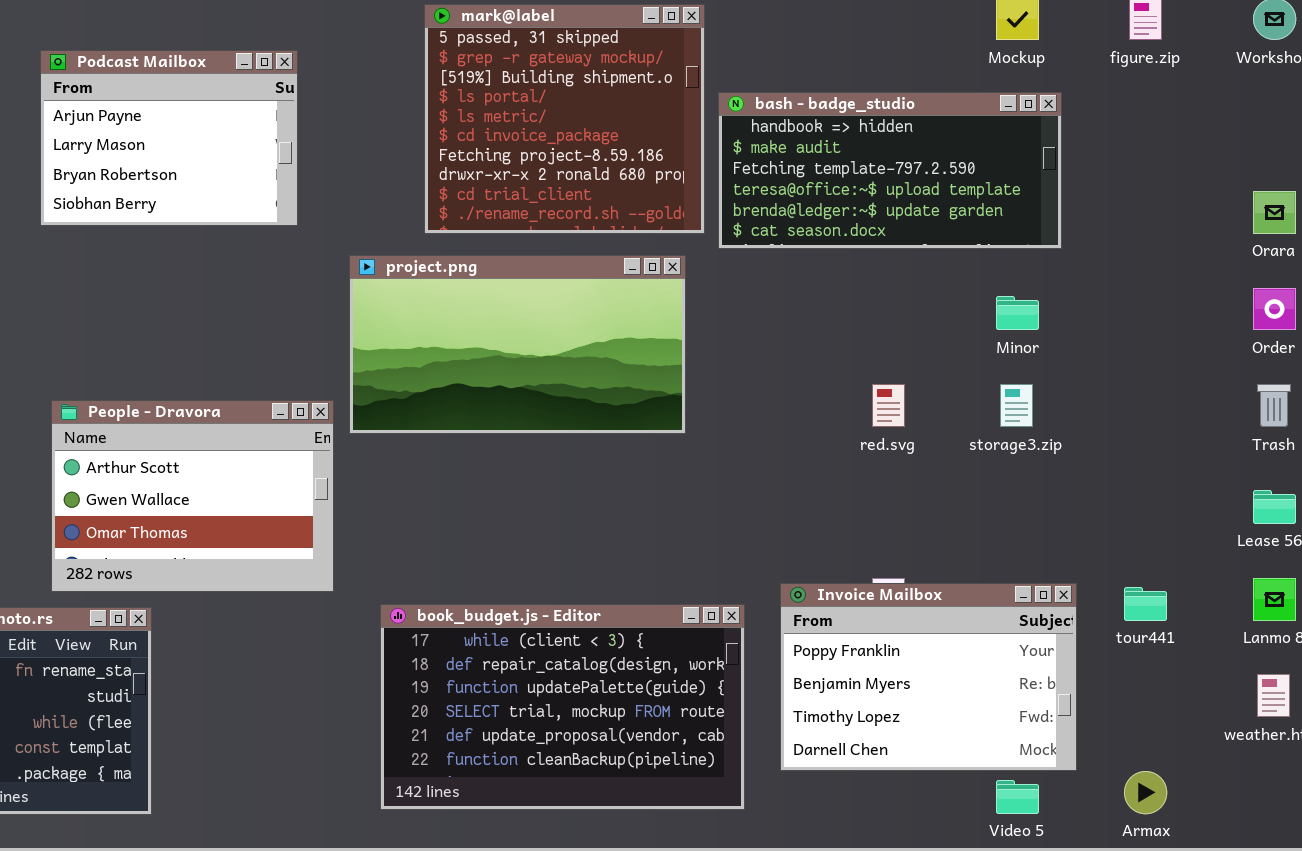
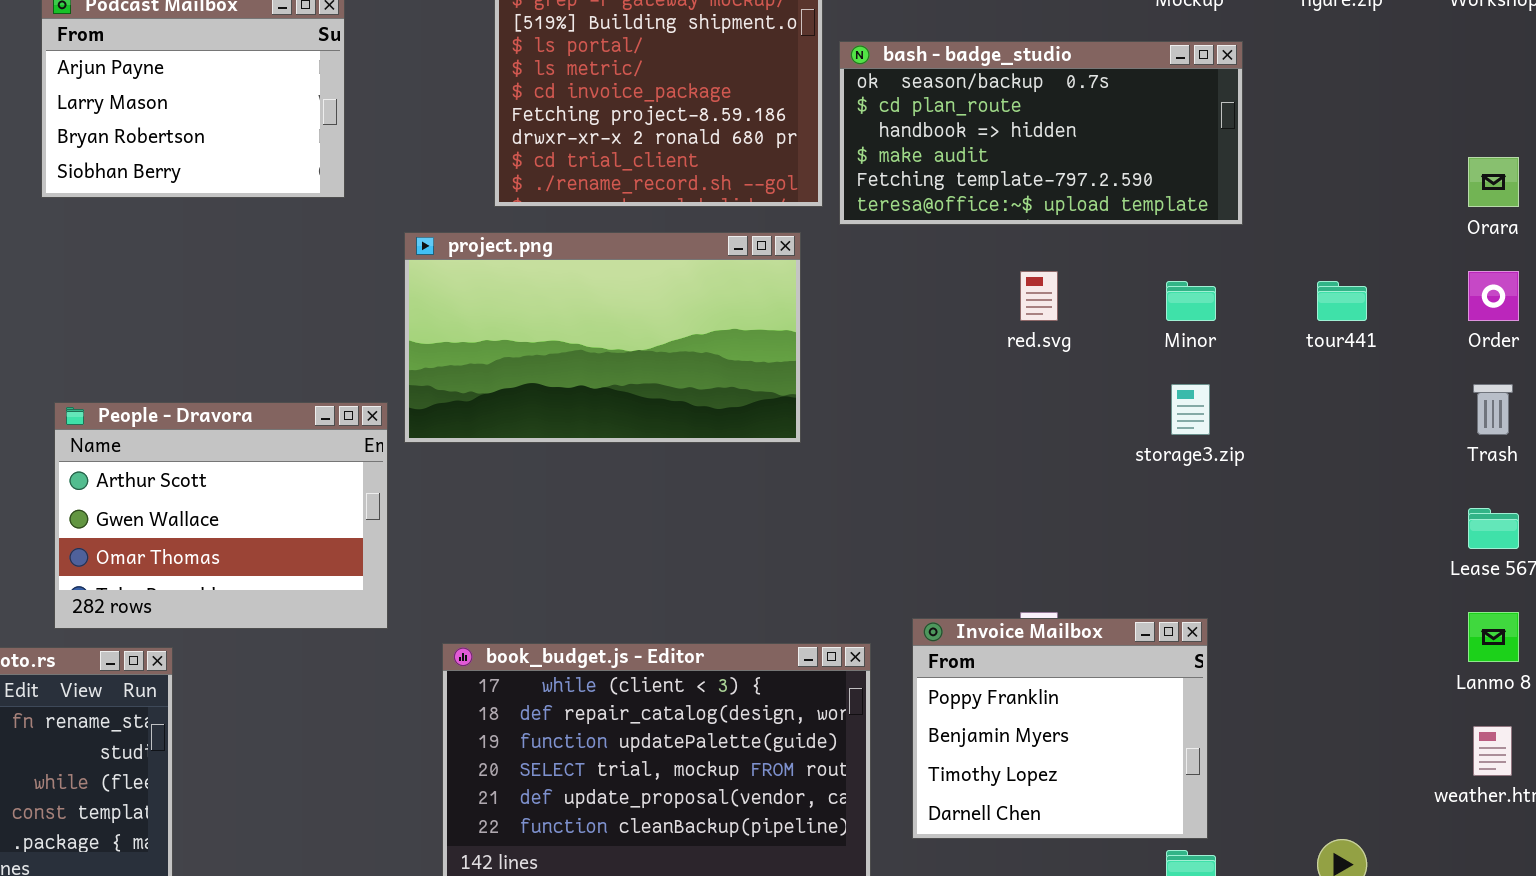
bash - badge_studio: [718,92,1062,249] -> [839,41,1243,225], scrolled up 2 rows
red.svg: [872,384,905,427] -> [1020,271,1058,321], moved
Invoice Mailbox: [780,583,1077,771] -> [912,618,1208,839], resized
tour441: [1124,587,1167,621] -> [1317,281,1367,321], moved

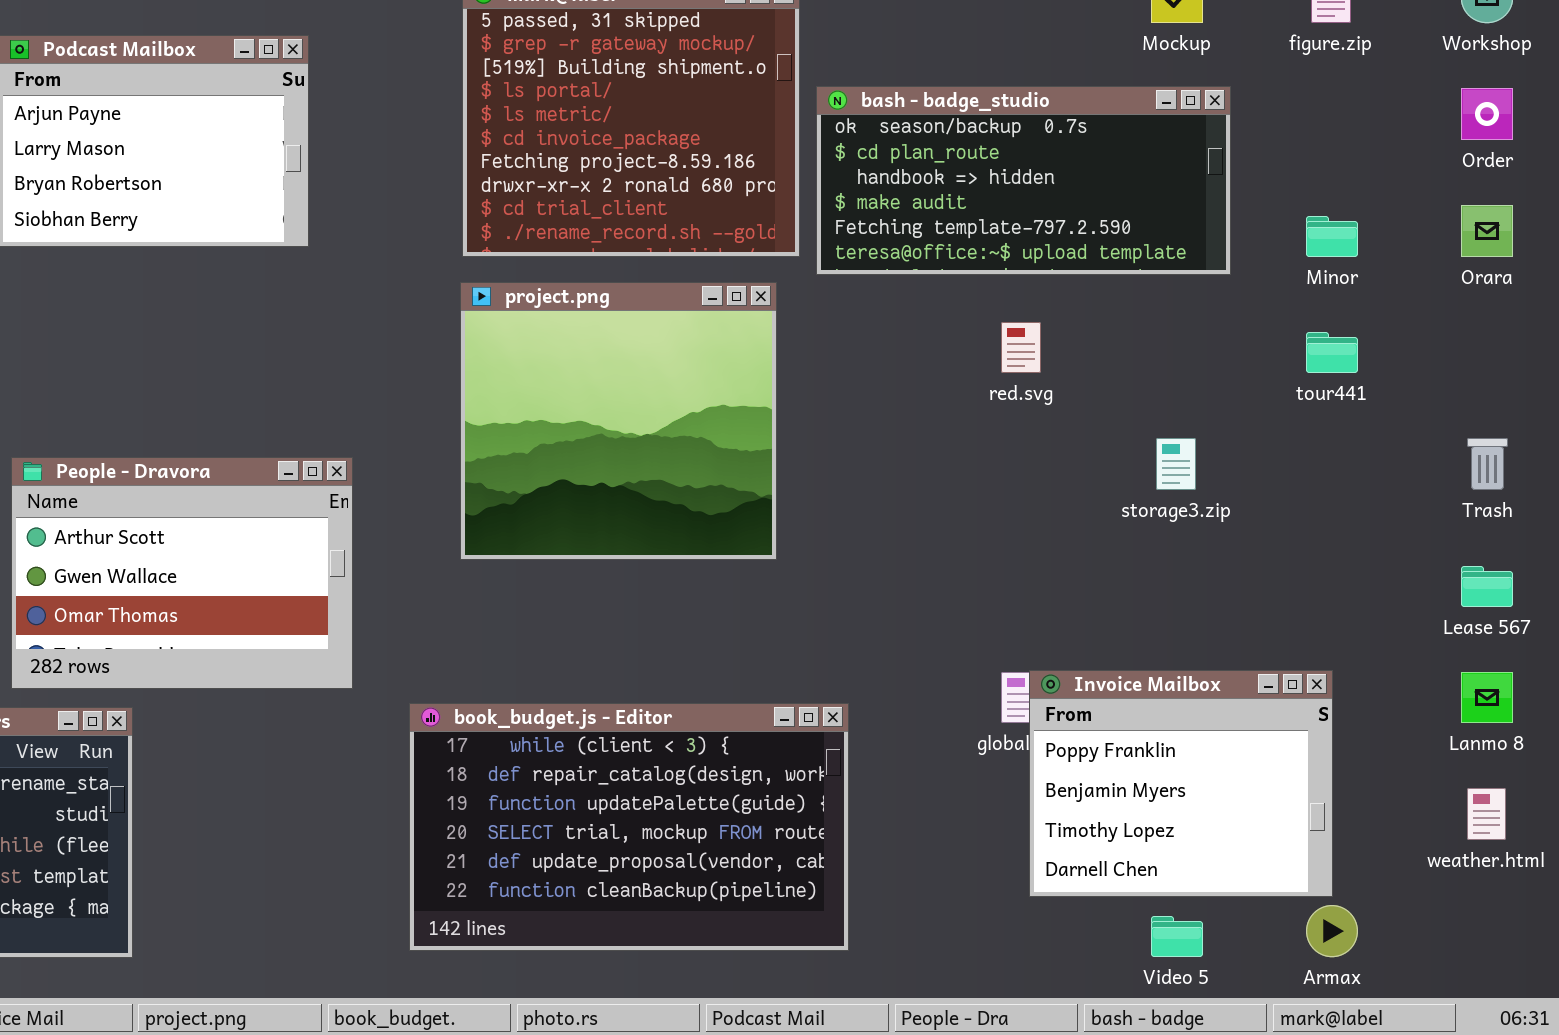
project.png: [404,232,801,443] -> [460,282,777,560], resized
Order: [1468,271,1519,321] -> [1461,88,1513,140], moved
Minor: [1166,281,1216,321] -> [1306,216,1358,257], moved
Invoice Mailbox: [912,618,1208,839] -> [1029,670,1333,897], moved

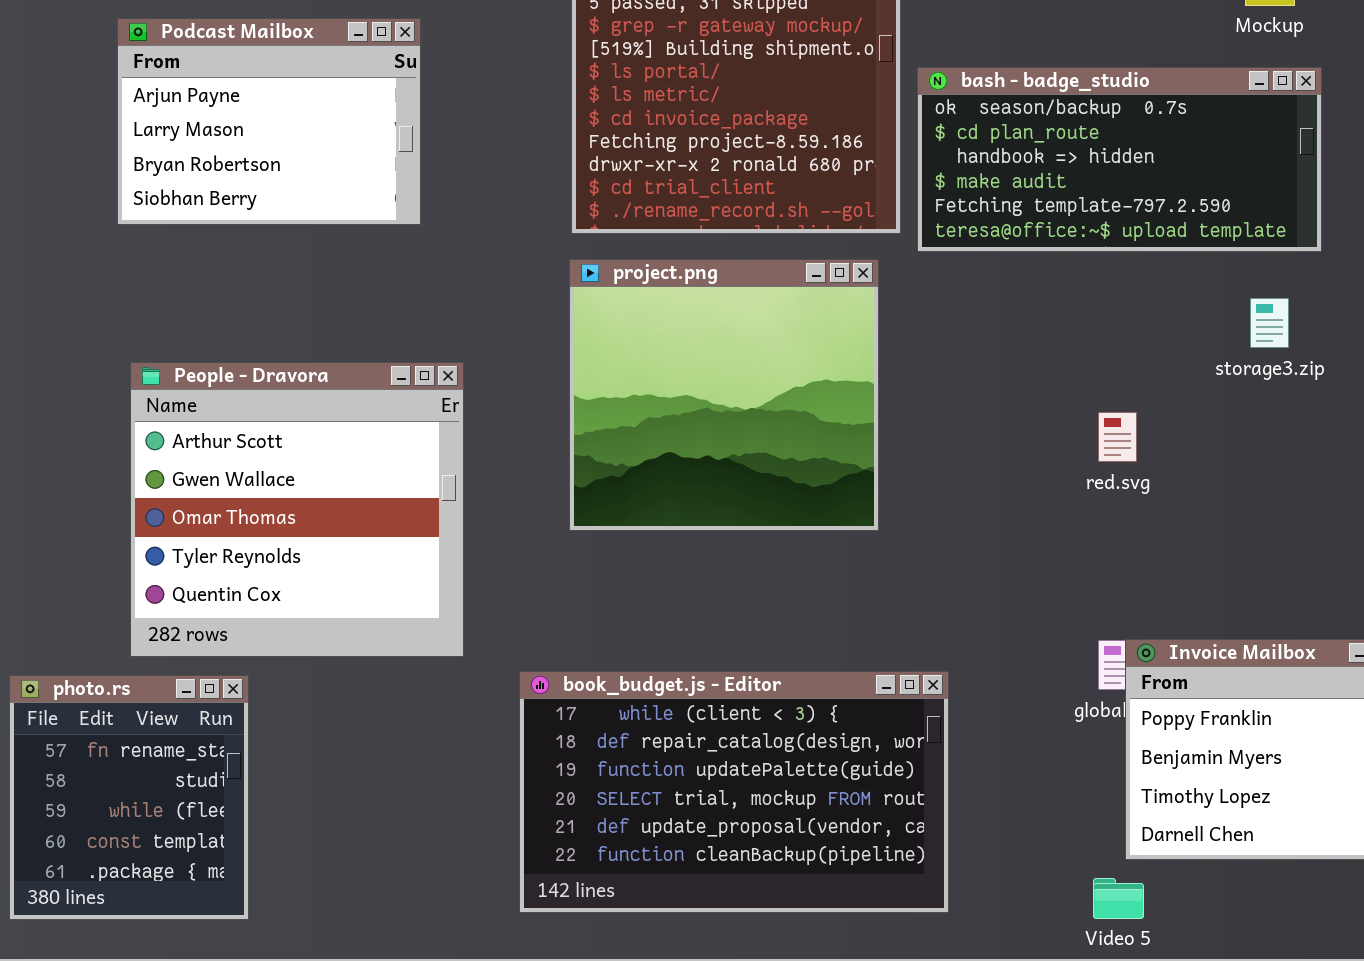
red.svg: [1001,322,1041,373] -> [1098,412,1137,462], moved
storage3.zip: [1156,438,1196,490] -> [1250,298,1289,348], moved
People - Dravora: [11,457,353,689] -> [130,362,464,657], resized
Video 5: [1151,916,1203,957] -> [1093,878,1144,919], moved

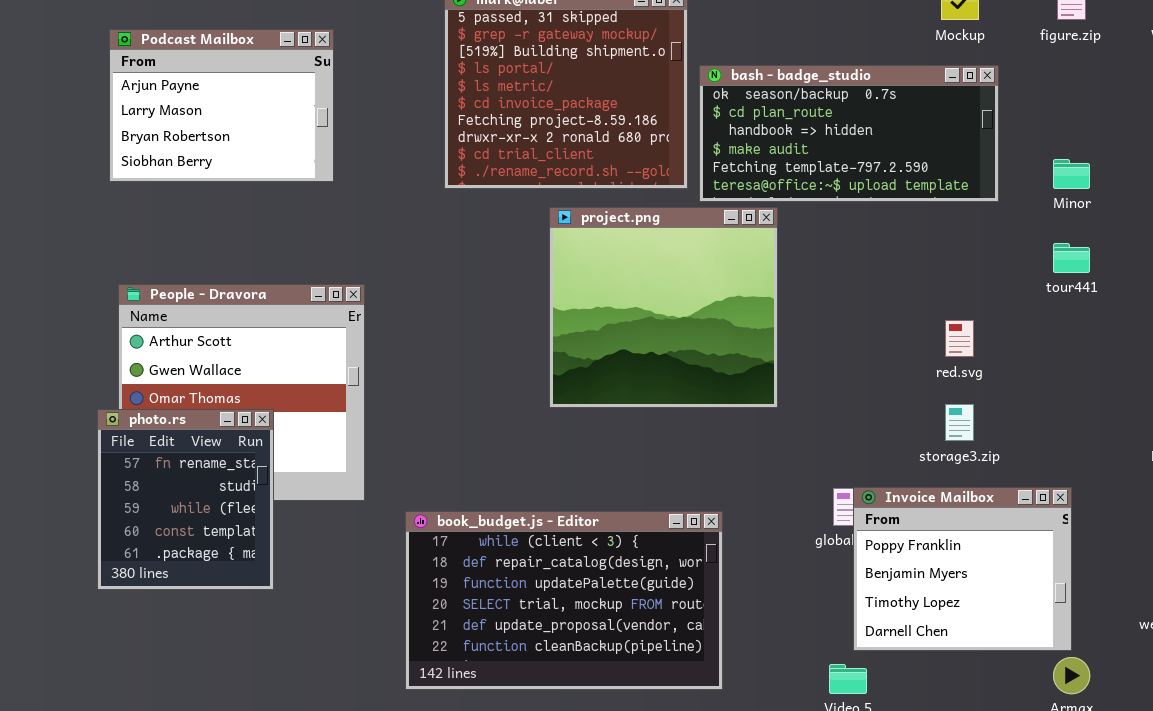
project.png: [569,259,879,531] -> [549,207,778,408], moved
storage3.zip: [1250,298,1289,348] -> [945,404,974,441], moved
red.svg: [1098,412,1137,462] -> [945,320,974,357], moved
photo.rs: [9,675,249,920] -> [97,409,274,590], moved

